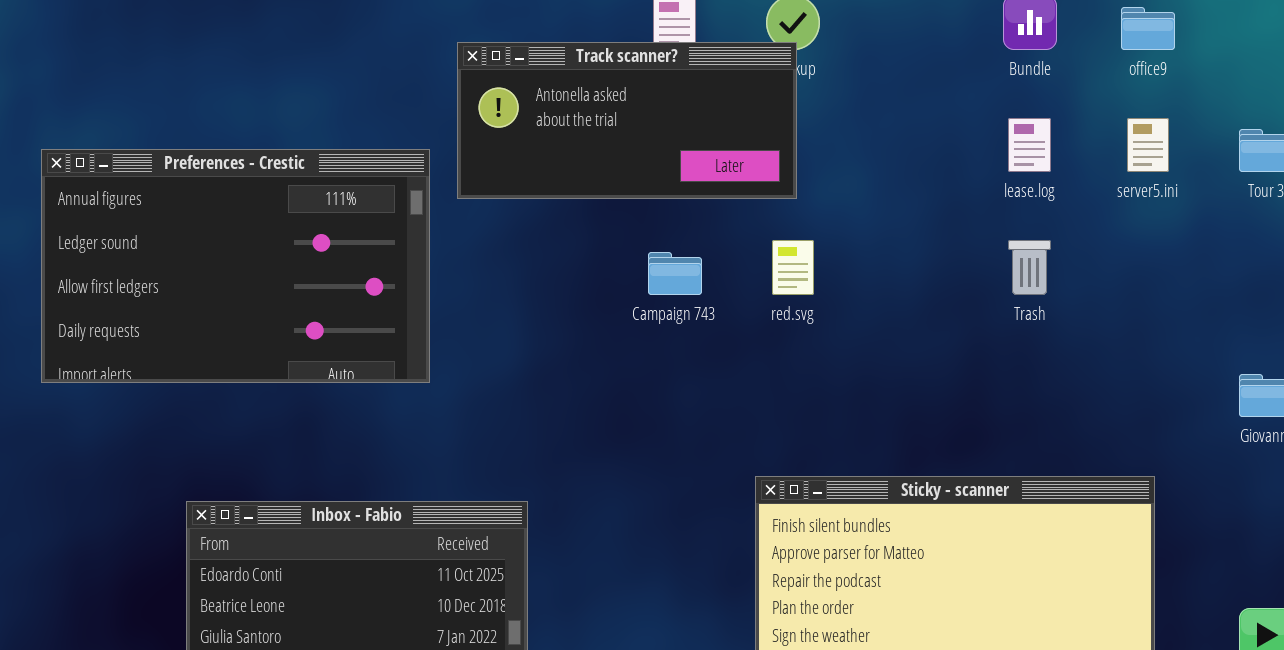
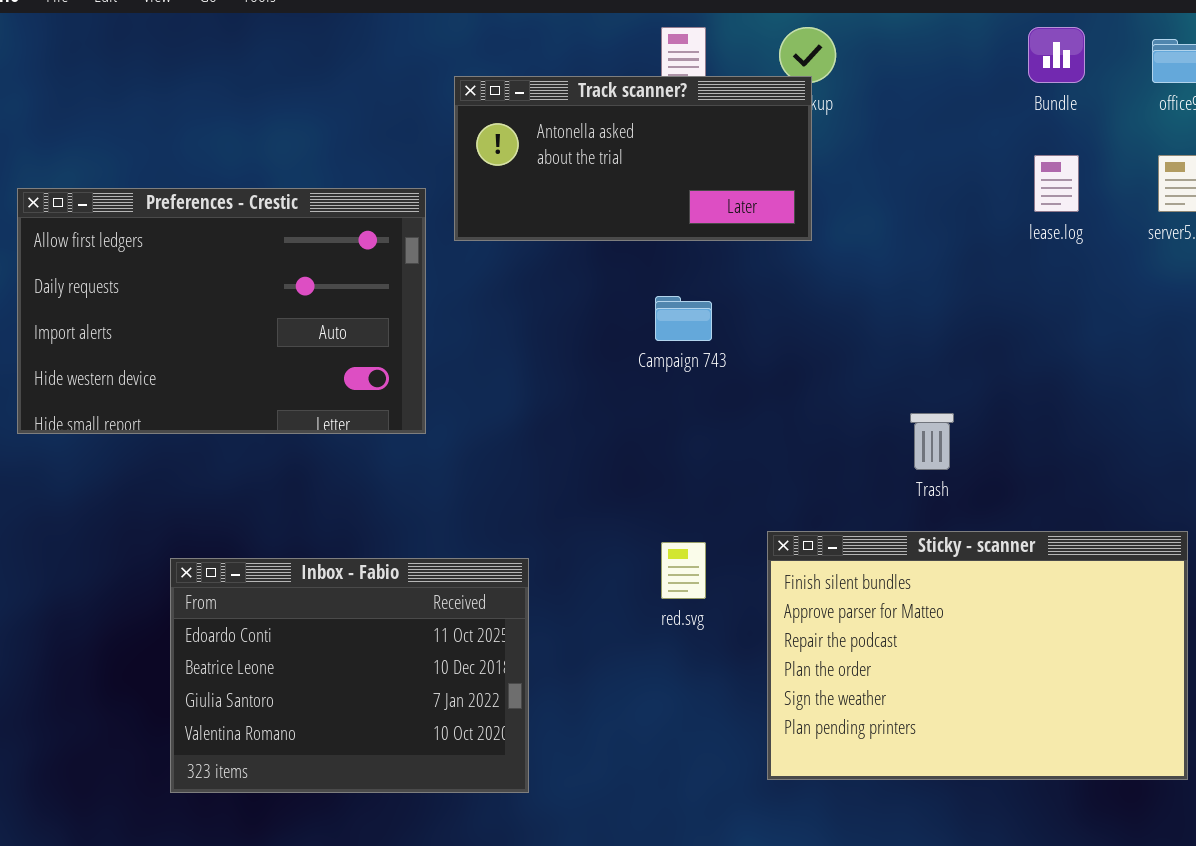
Preferences - Crestic: [41,149,430,383] -> [17,188,426,434], scrolled down 2 rows
red.svg: [772,240,814,295] -> [661,542,706,599], moved
Trash: [1008,240,1051,295] -> [910,413,954,470], moved

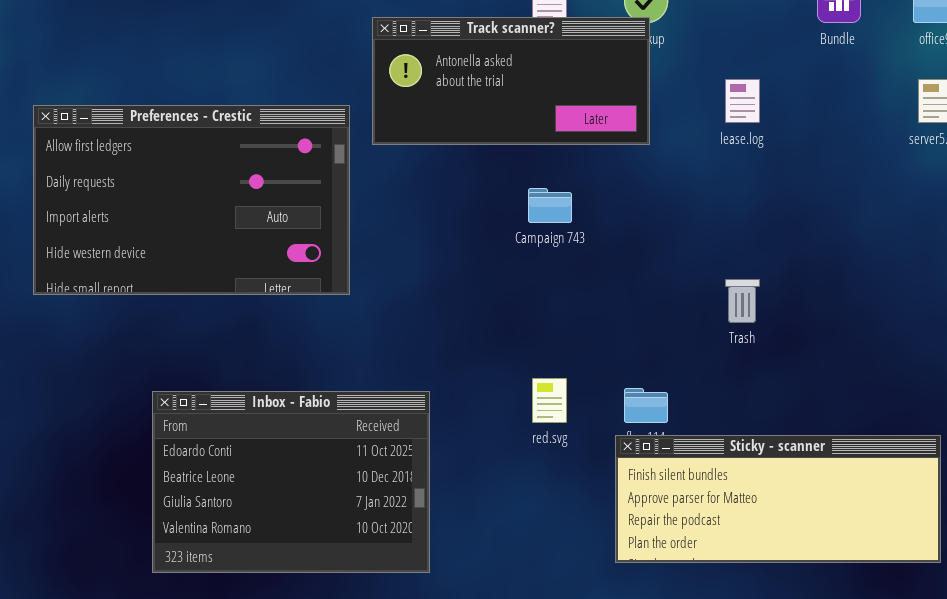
lease.log: [1034,155,1079,212] -> [725,79,760,123], moved
Sticky - scanner: [767,531,1188,780] -> [615,435,941,563], resized

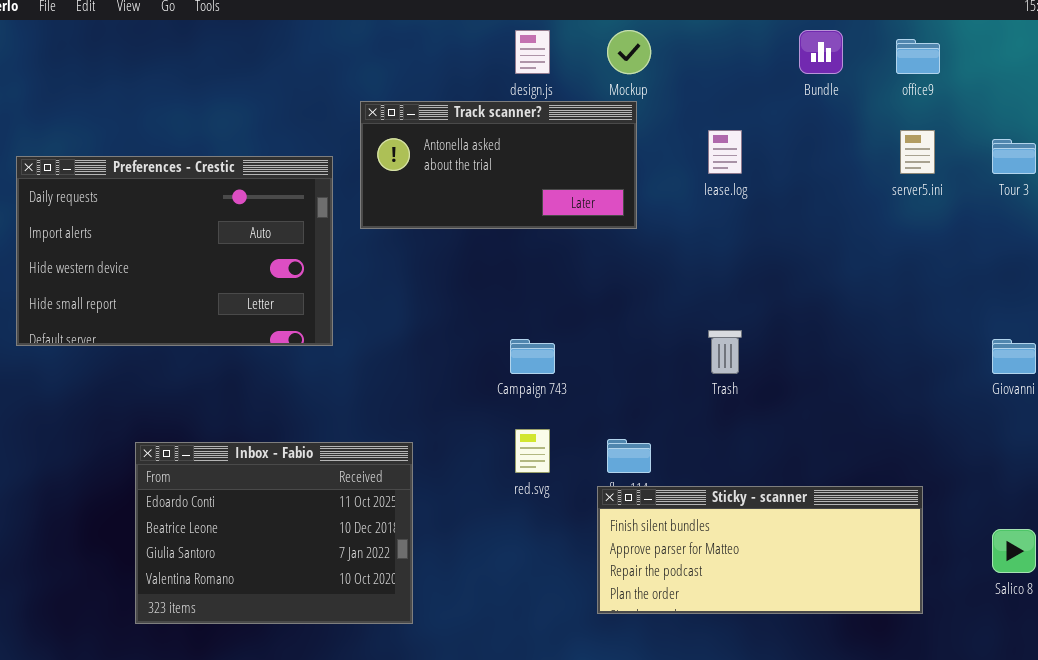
Track scanner?: [372,17,650,145] -> [360,101,637,229], moved
Preferences - Crestic: [33,105,350,295] -> [16,156,333,346], scrolled down 1 row
Campaign 743: [528,188,572,223] -> [510,339,555,374], moved

